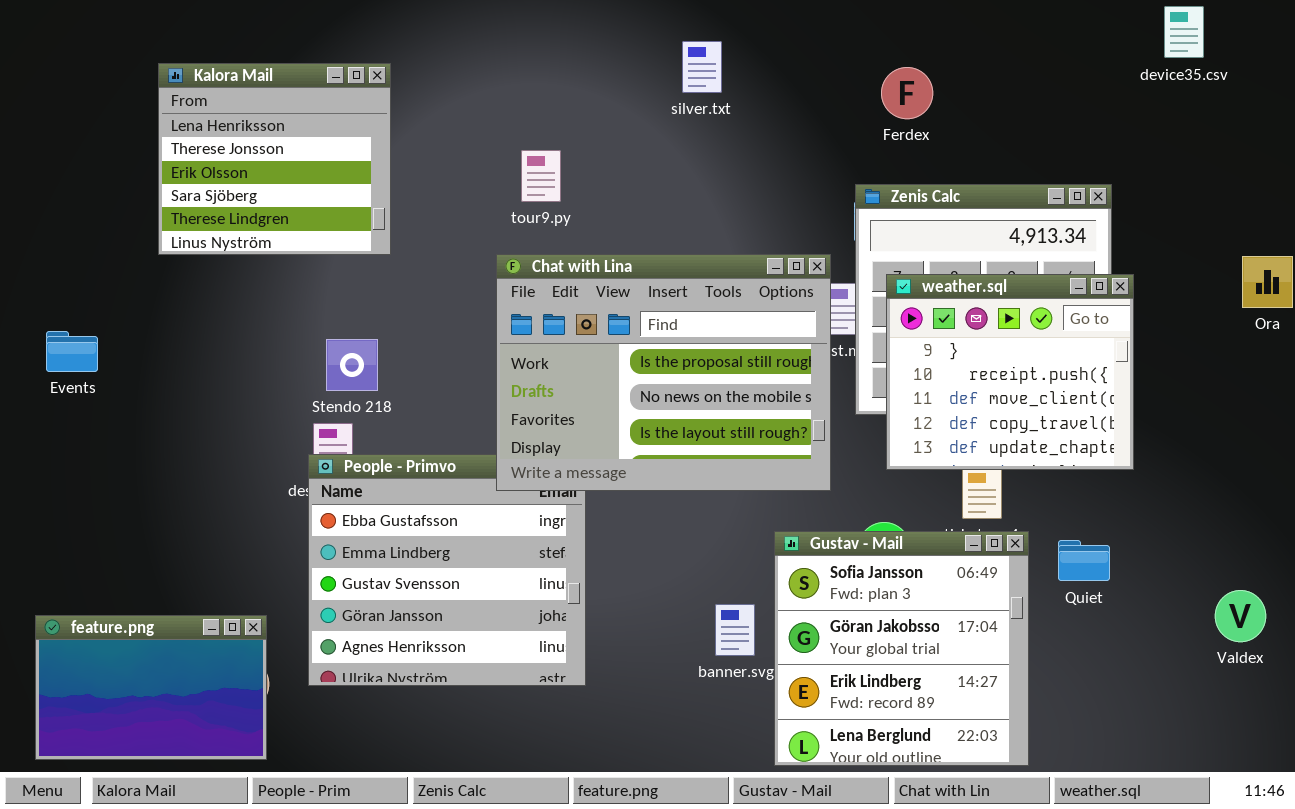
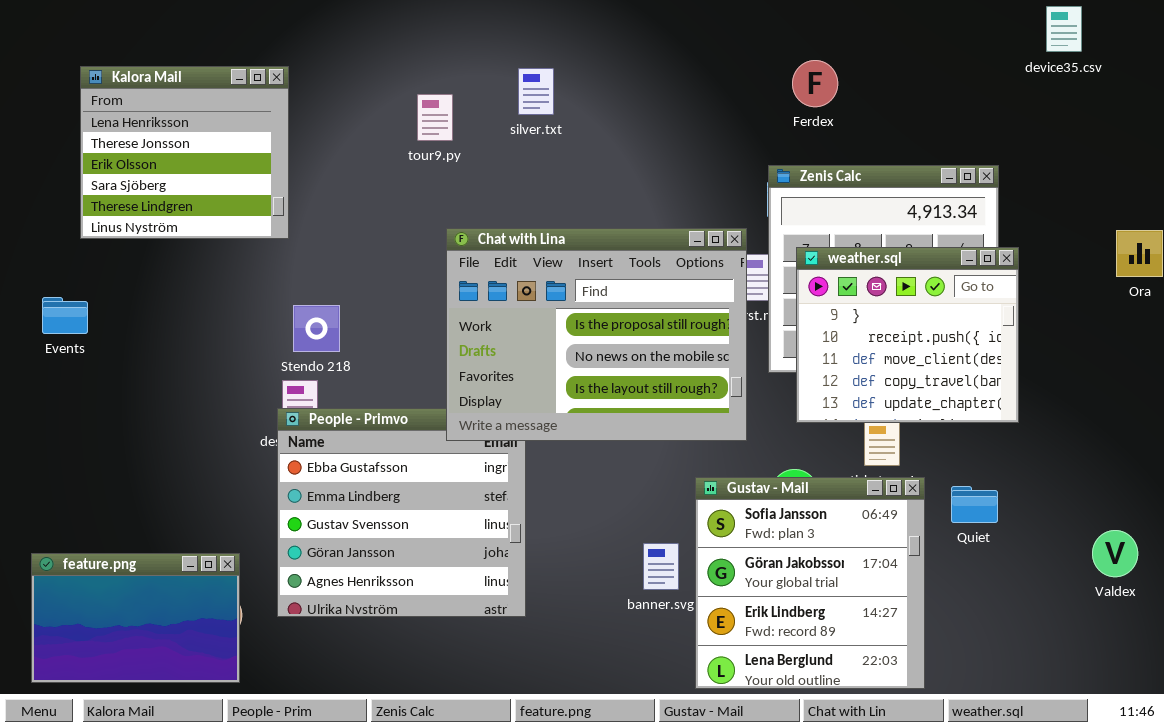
silver.txt: [682,41,722,93] -> [518,68,554,115], moved
Kalora Mail: [158,63,391,255] -> [80,66,289,239], moved
tour9.py: [521,150,561,202] -> [417,94,453,141], moved

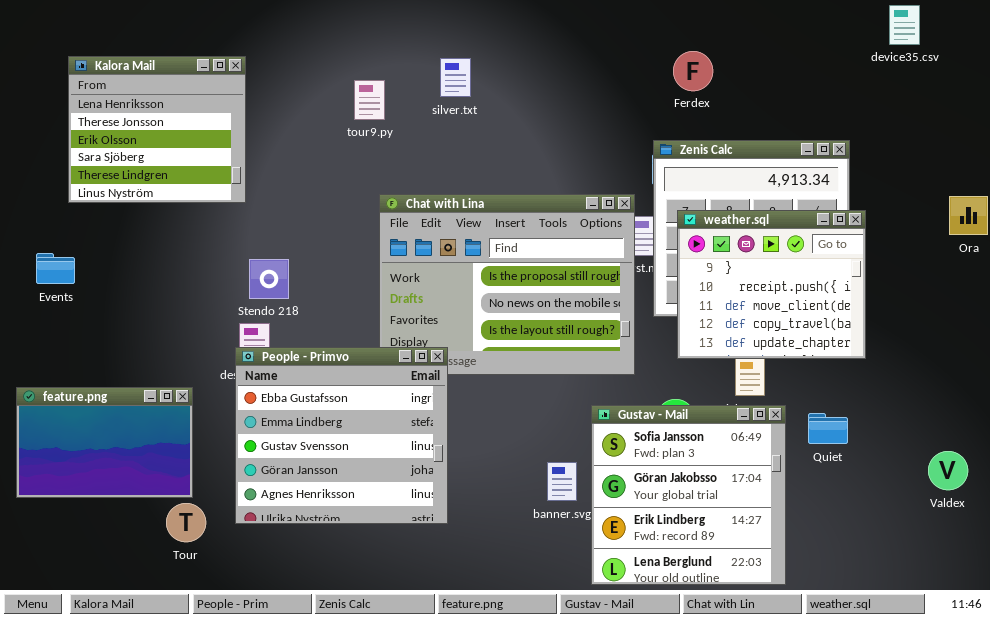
People - Primvo: [277,408,526,617] -> [235,347,448,524], raised
feature.png: [31,553,240,683] -> [16,387,193,498], moved

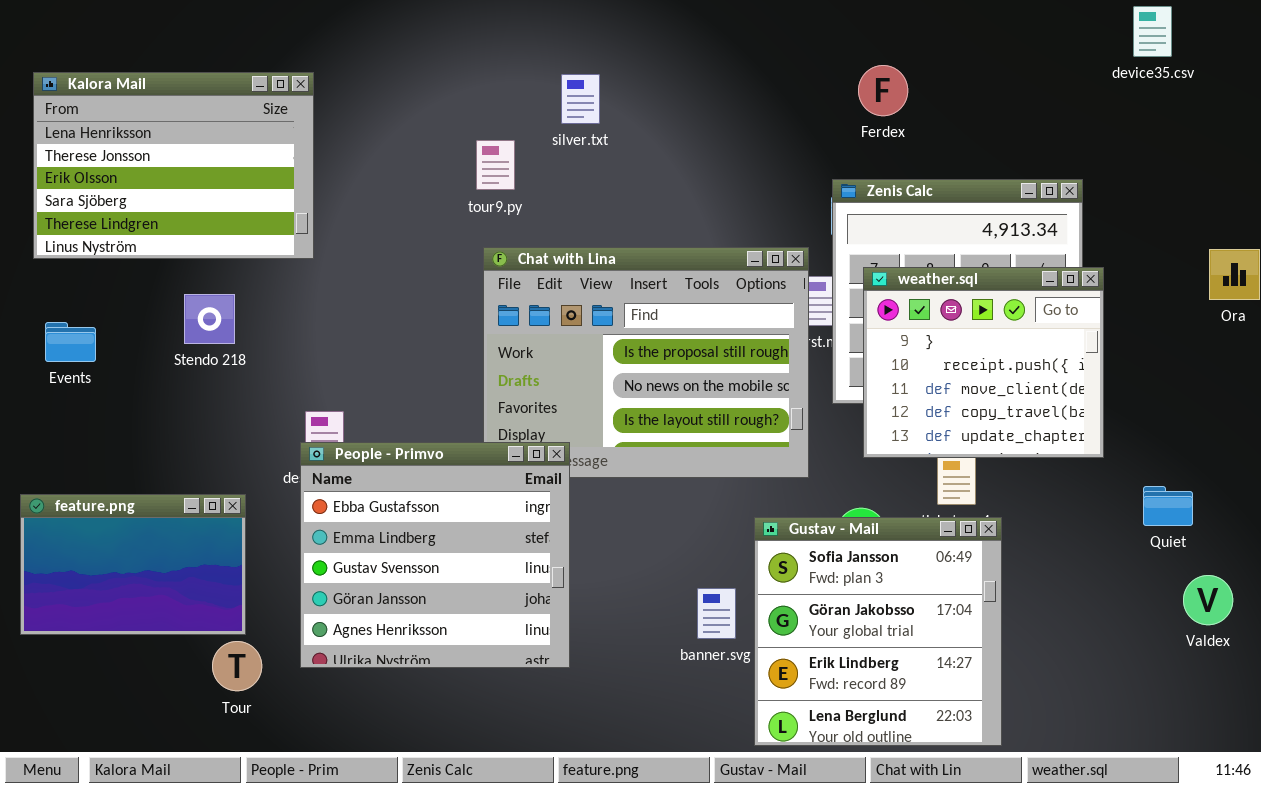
Kalora Mail: [68,56,246,203] -> [33,72,314,259], resized
tour9.py: [354,80,385,120] -> [476,140,515,190], moved
Stendo 218: [249,259,289,299] -> [184,294,235,344], moved
Quiet: [808,413,848,444] -> [1143,486,1193,526], moved

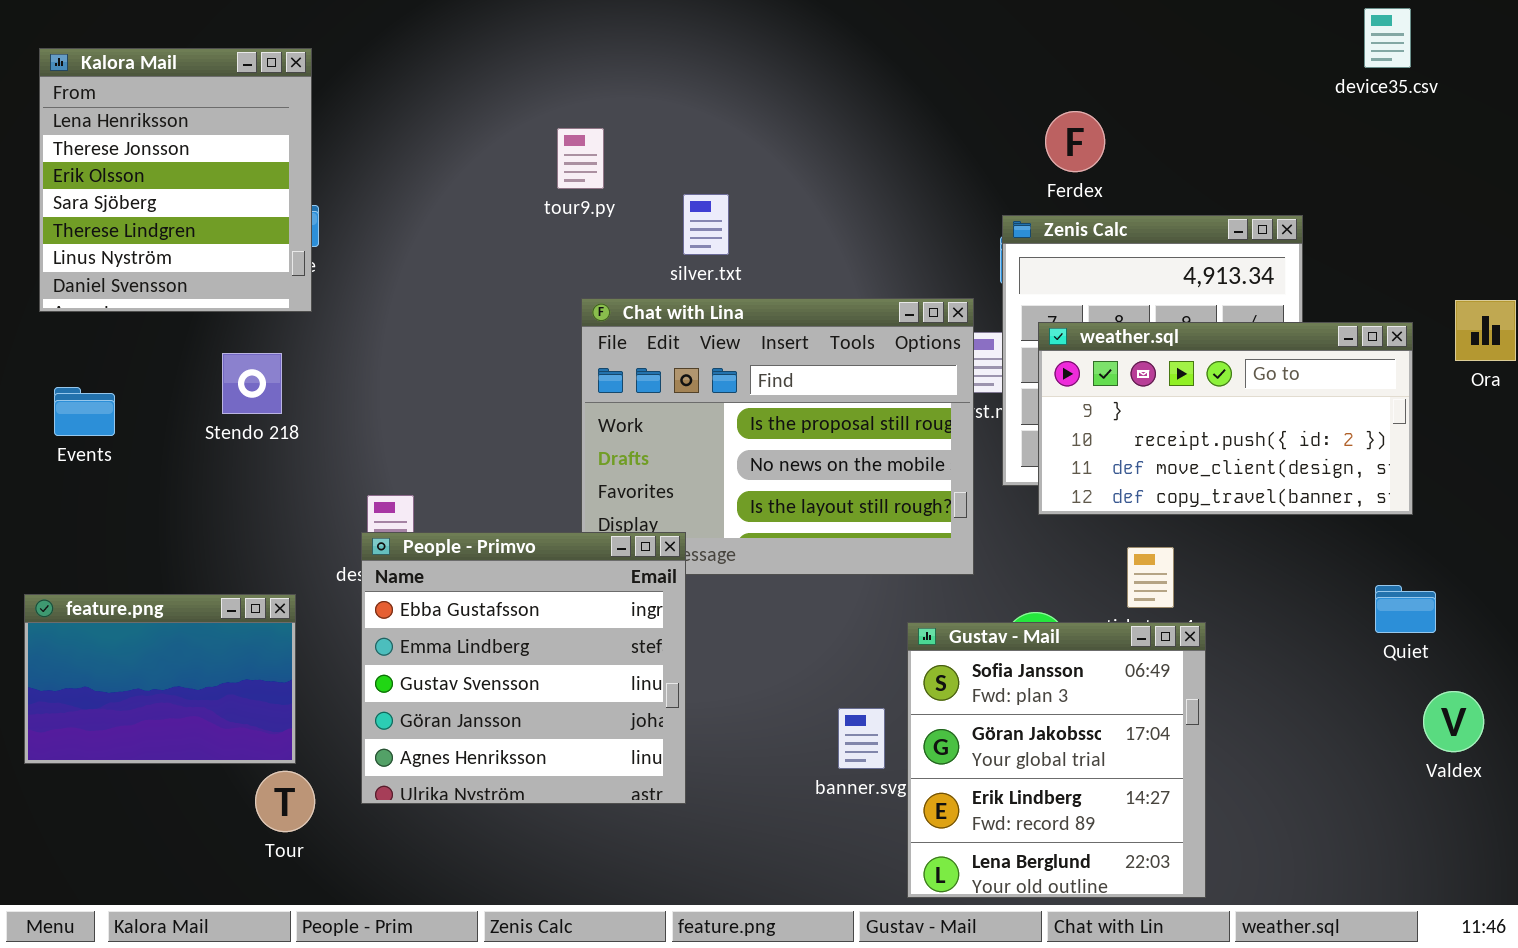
Ferdex: [858,65,908,116] -> [1045,111,1105,172], moved
Kalora Mail: [33,72,314,259] -> [39,48,312,312], resized
silver.txt: [561,74,600,124] -> [683,194,729,255], moved
tour9.py: [476,140,515,190] -> [557,128,604,189], moved
weather.sql: [863,267,1104,458] -> [1038,322,1413,515], resized

